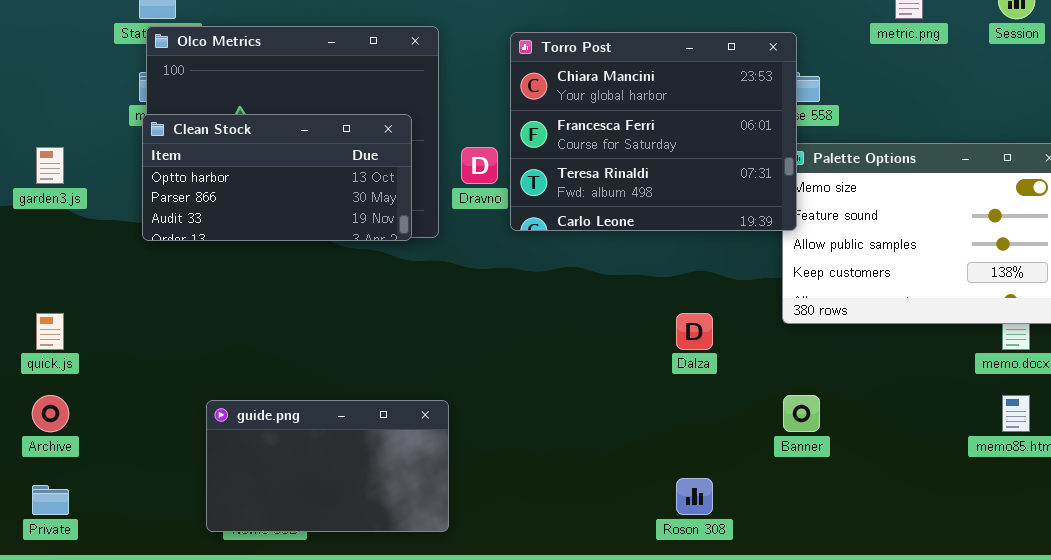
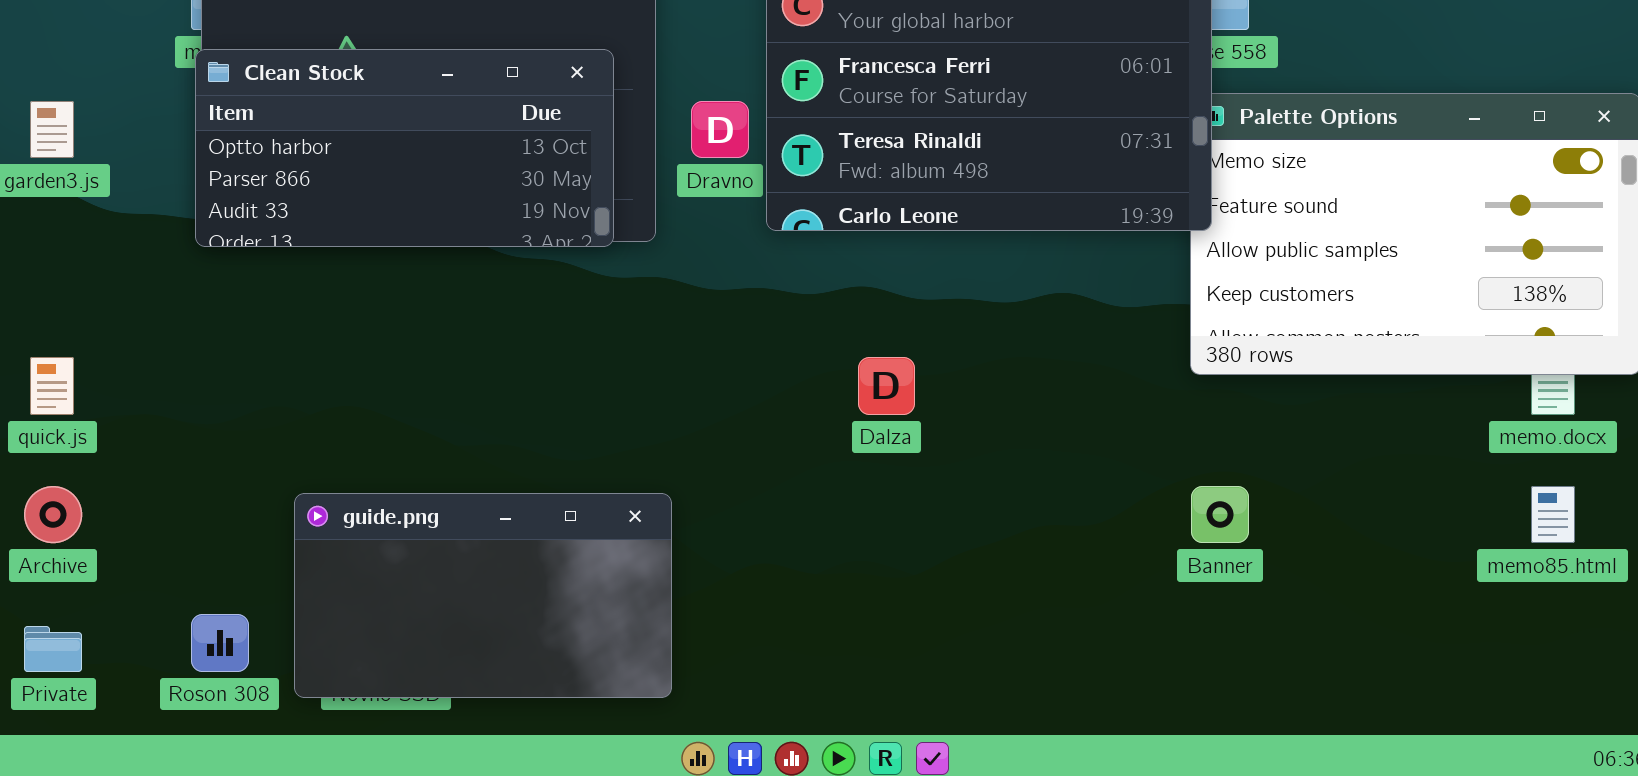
Dalza: [676,313,713,350] -> [858,357,915,415], moved
Roson 308: [676,478,713,515] -> [191,614,249,672], moved

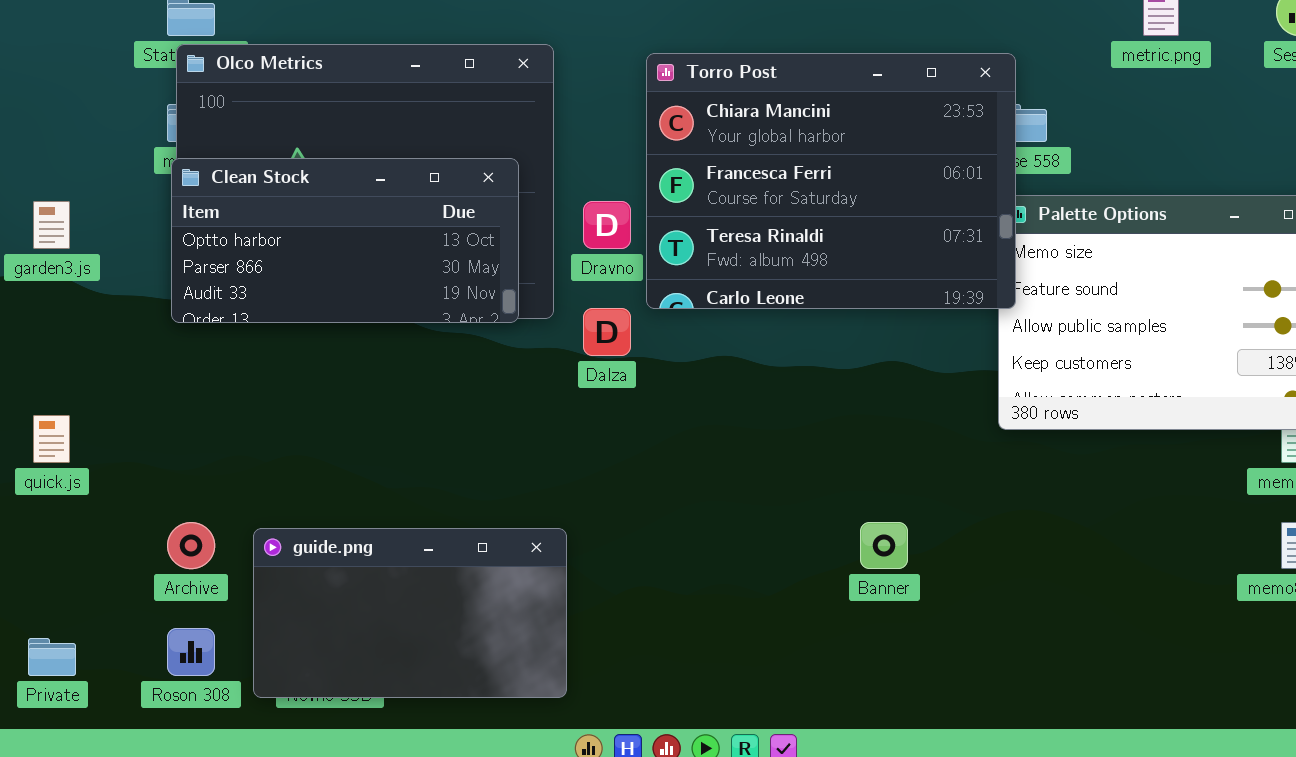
Dalza: [858,357,915,415] -> [583,308,631,356], moved
Archive: [24,486,82,543] -> [167,522,215,569], moved
Banner: [1191,486,1249,543] -> [860,522,908,569], moved

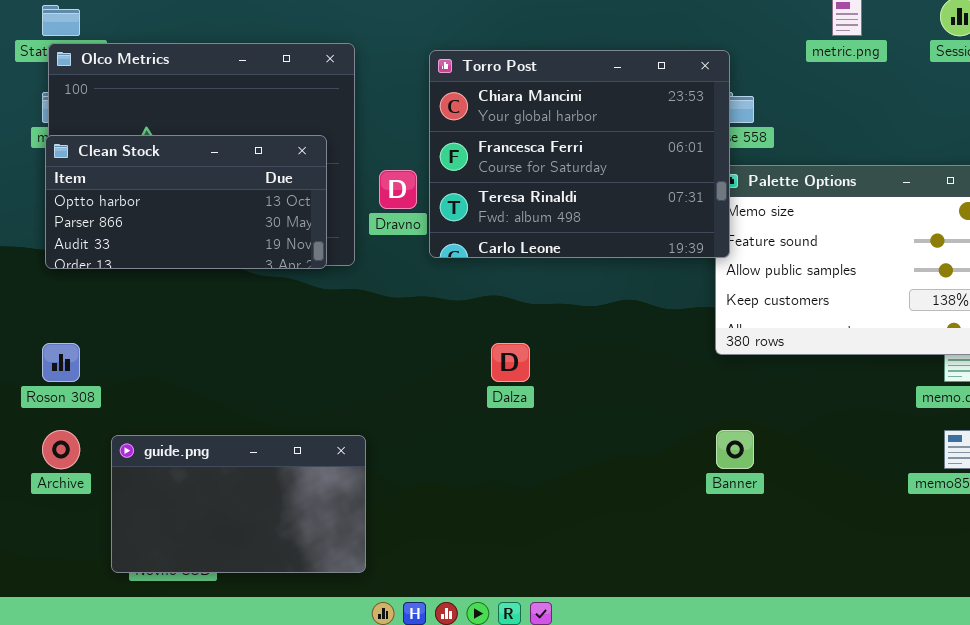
Dalza: [583,308,631,356] -> [491,343,530,382], moved
Banner: [860,522,908,569] -> [716,430,754,469], moved
Roson 308: [167,628,215,676] -> [42,343,80,382], moved

